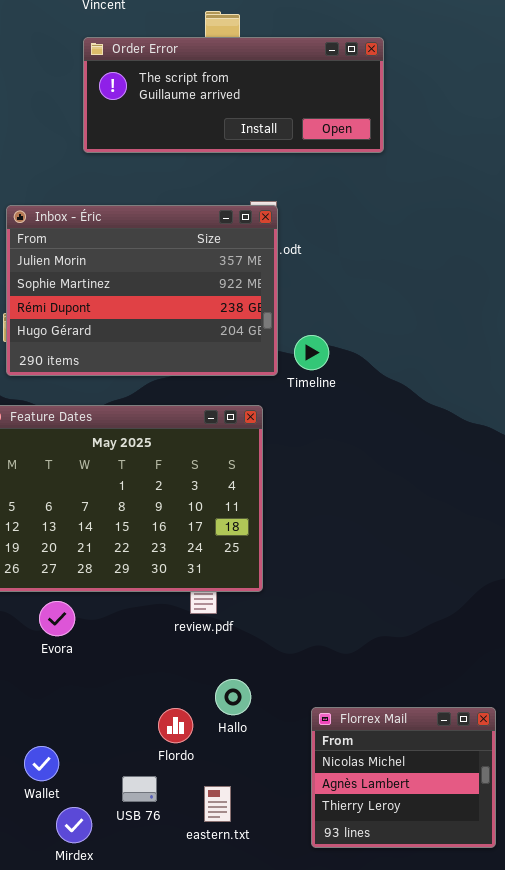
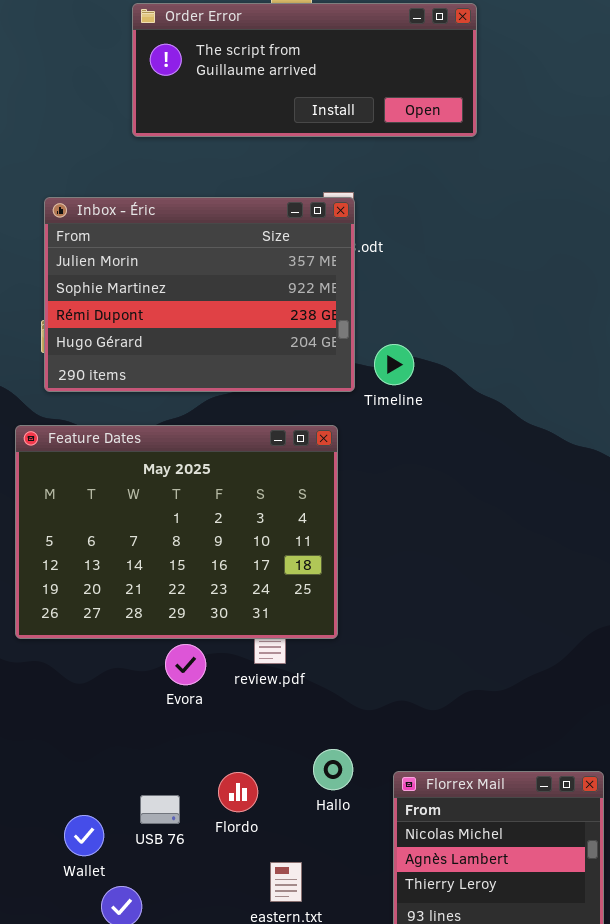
Evora: [39,601,75,636] -> [165,644,206,685], moved
Hallo: [215,679,251,715] -> [313,749,353,790], moved
USB 76: [122,776,157,802] -> [140,795,180,824], moved

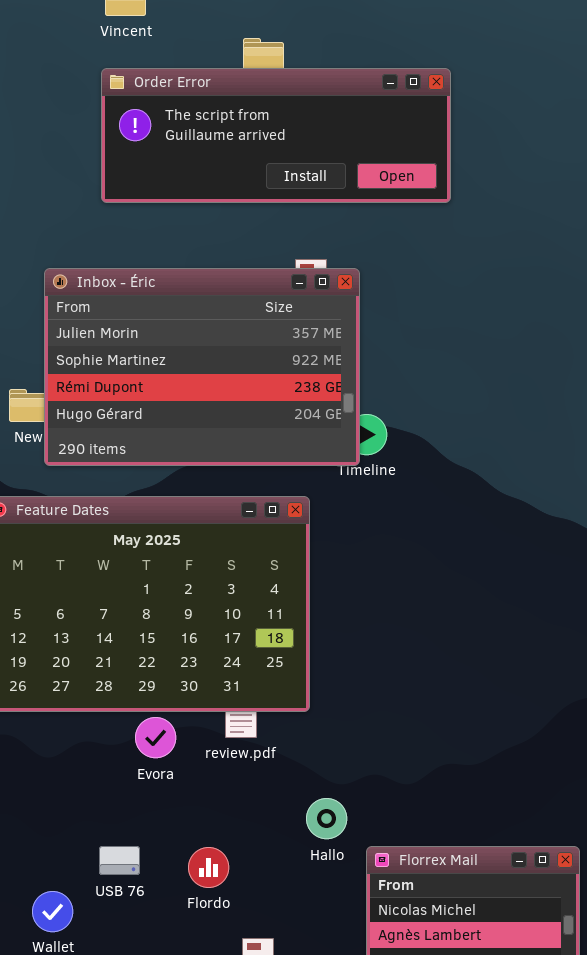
Inbox - Éric: [44,197,355,392] -> [44,268,360,466], moved
Hallo: [313,749,353,790] -> [306,798,347,839], moved
USB 76: [140,795,180,824] -> [99,846,140,875], moved

